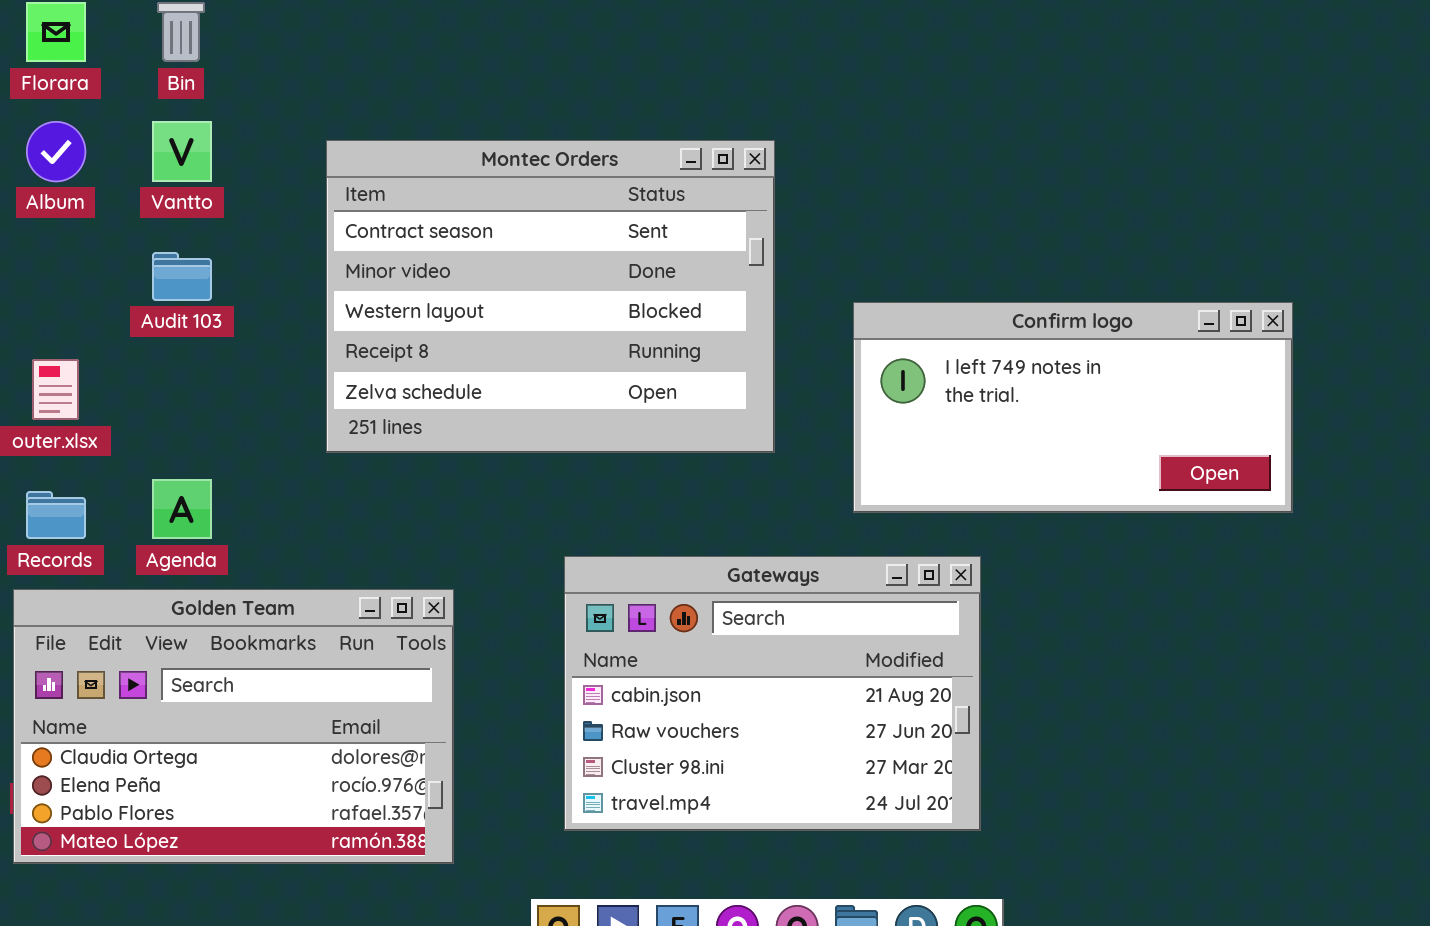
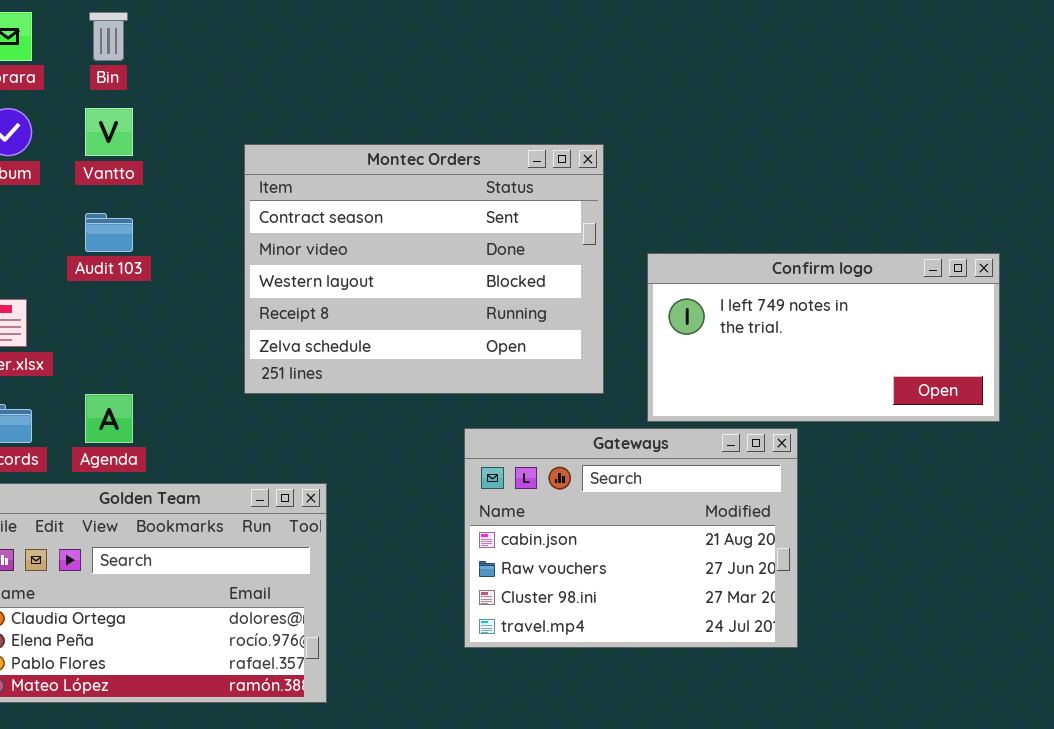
Montec Orders: [326,140,775,453] -> [244,144,604,394], moved
Gateways: [564,556,981,831] -> [464,428,798,648], moved

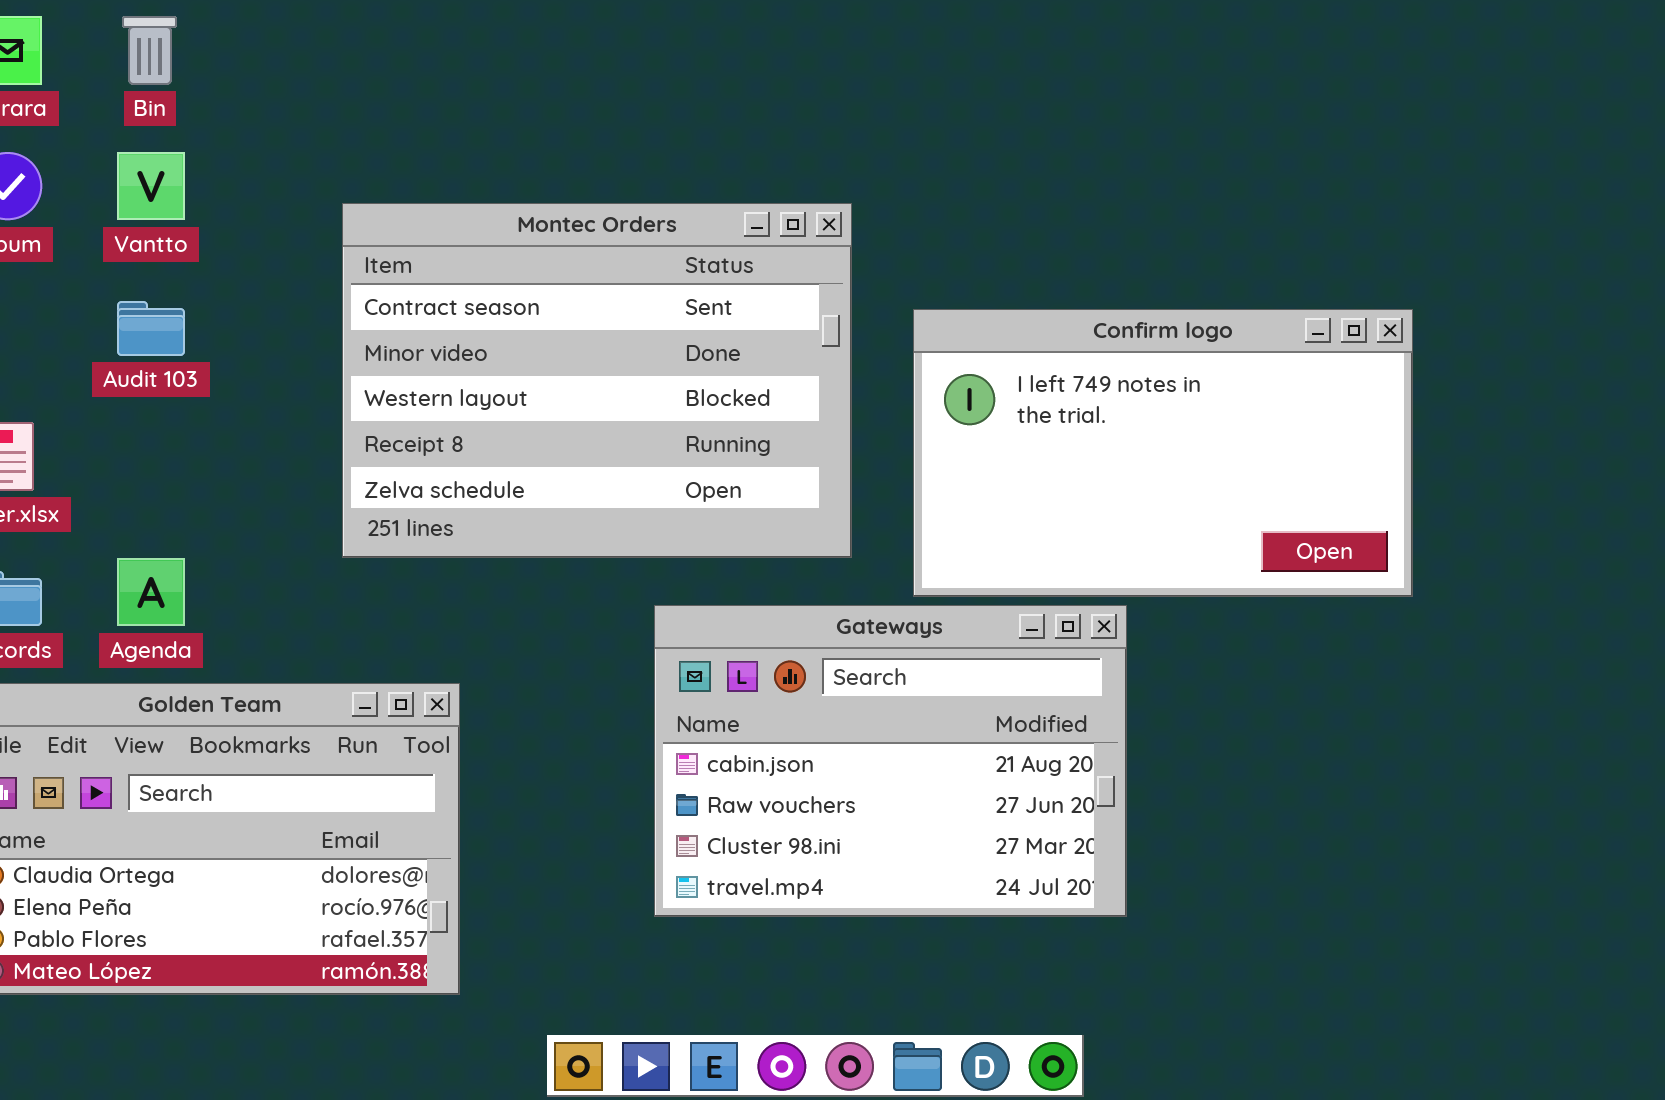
Confirm logo: [647,253,1000,422] -> [913,309,1413,597], resized

